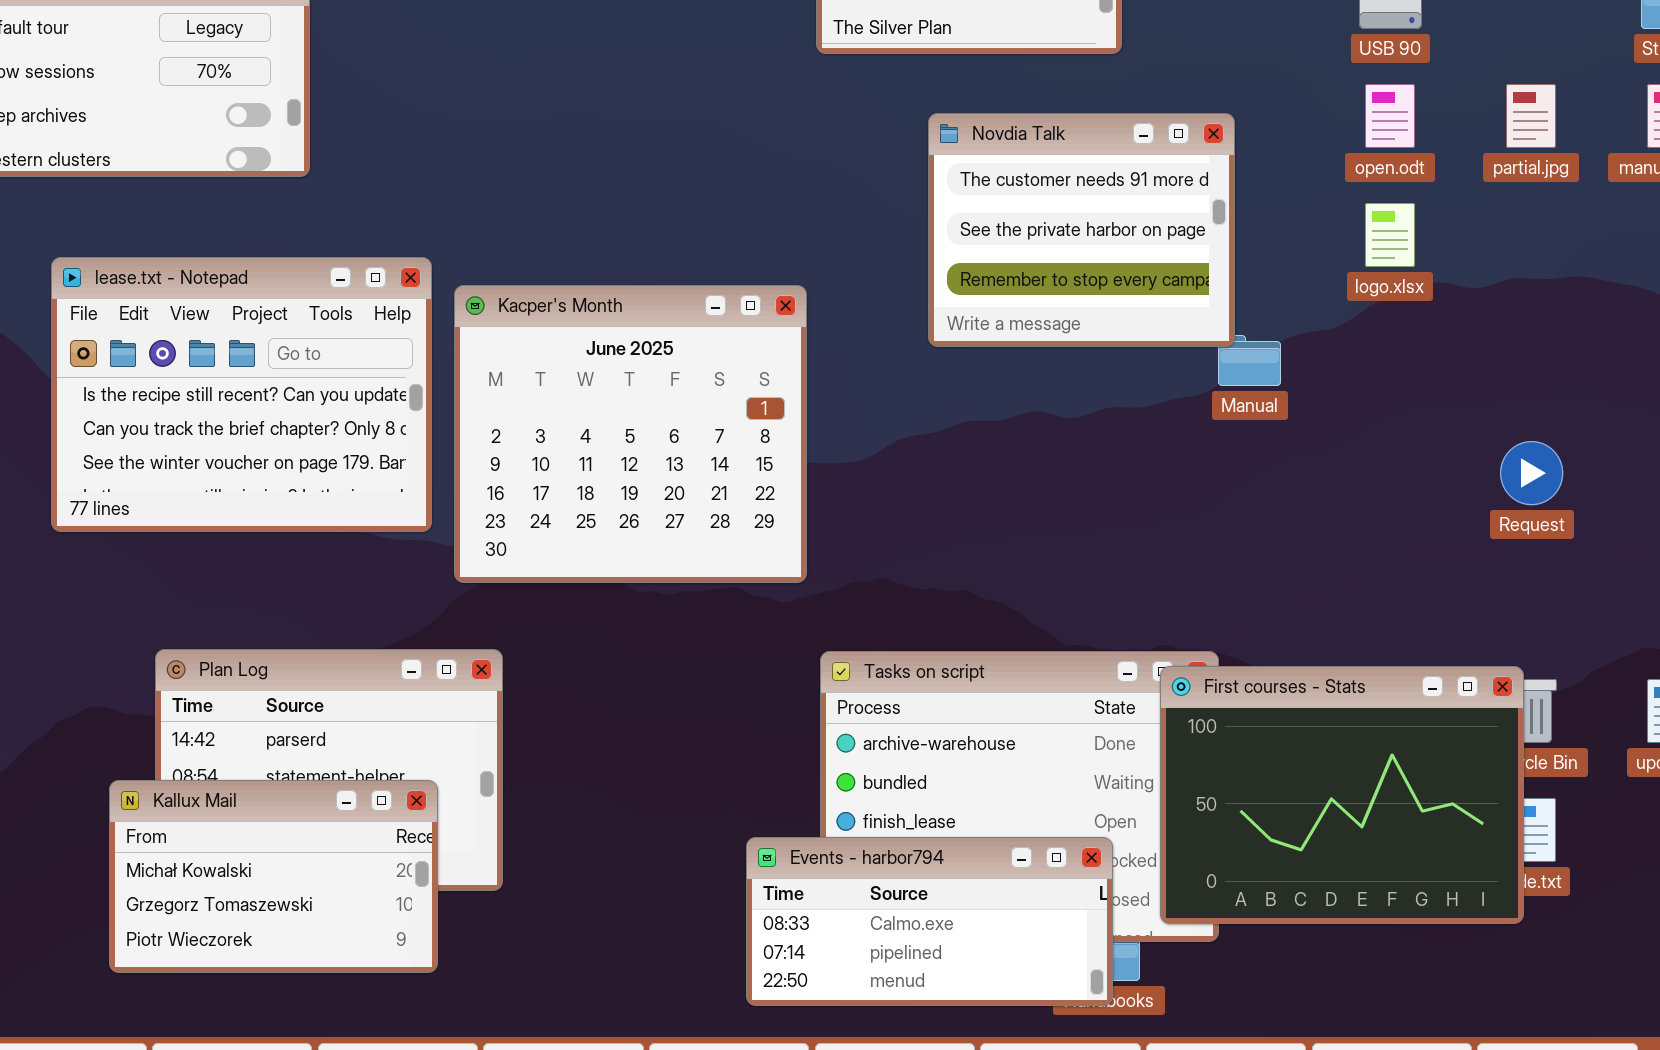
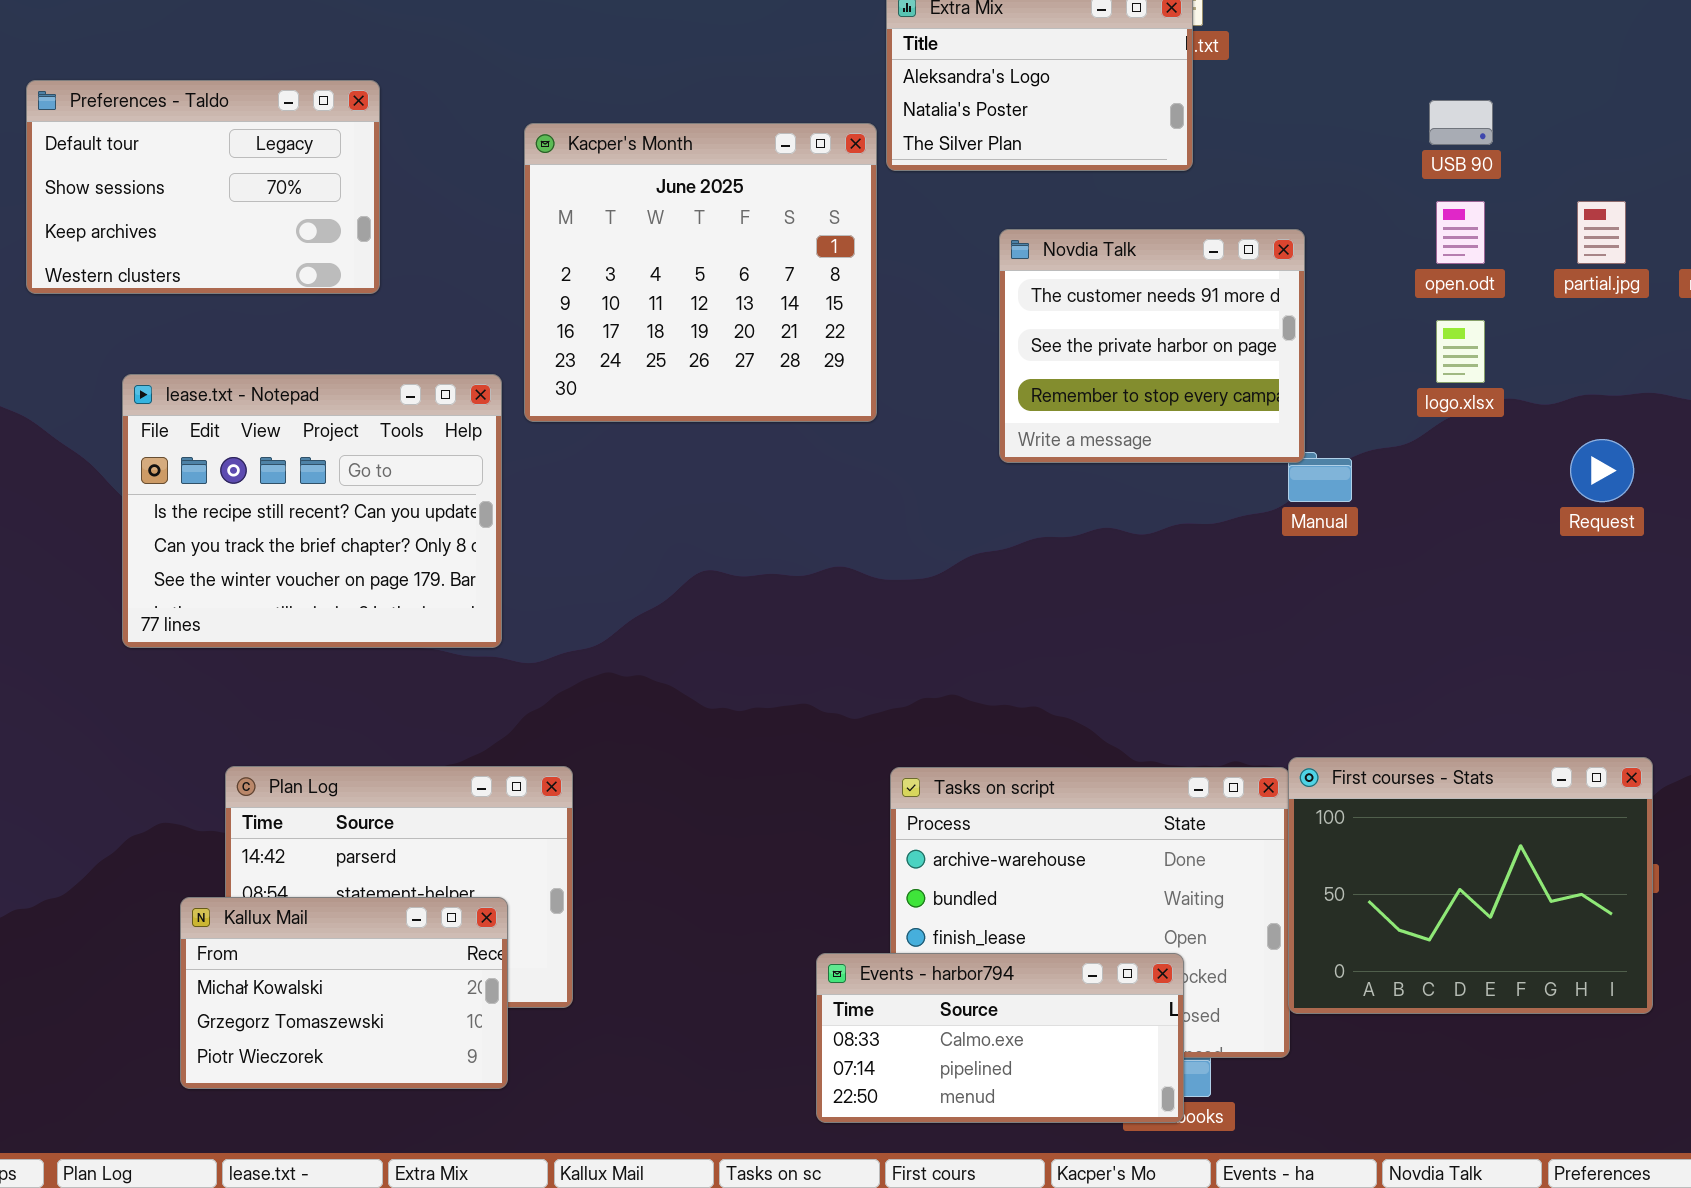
Kacper's Month: [454,285,807,583] -> [524,123,877,422], moved
Request: [1500,441,1563,505] -> [1570,439,1634,502], moved
First courses - Stats: [1160,666,1524,924] -> [1288,757,1653,1014], moved

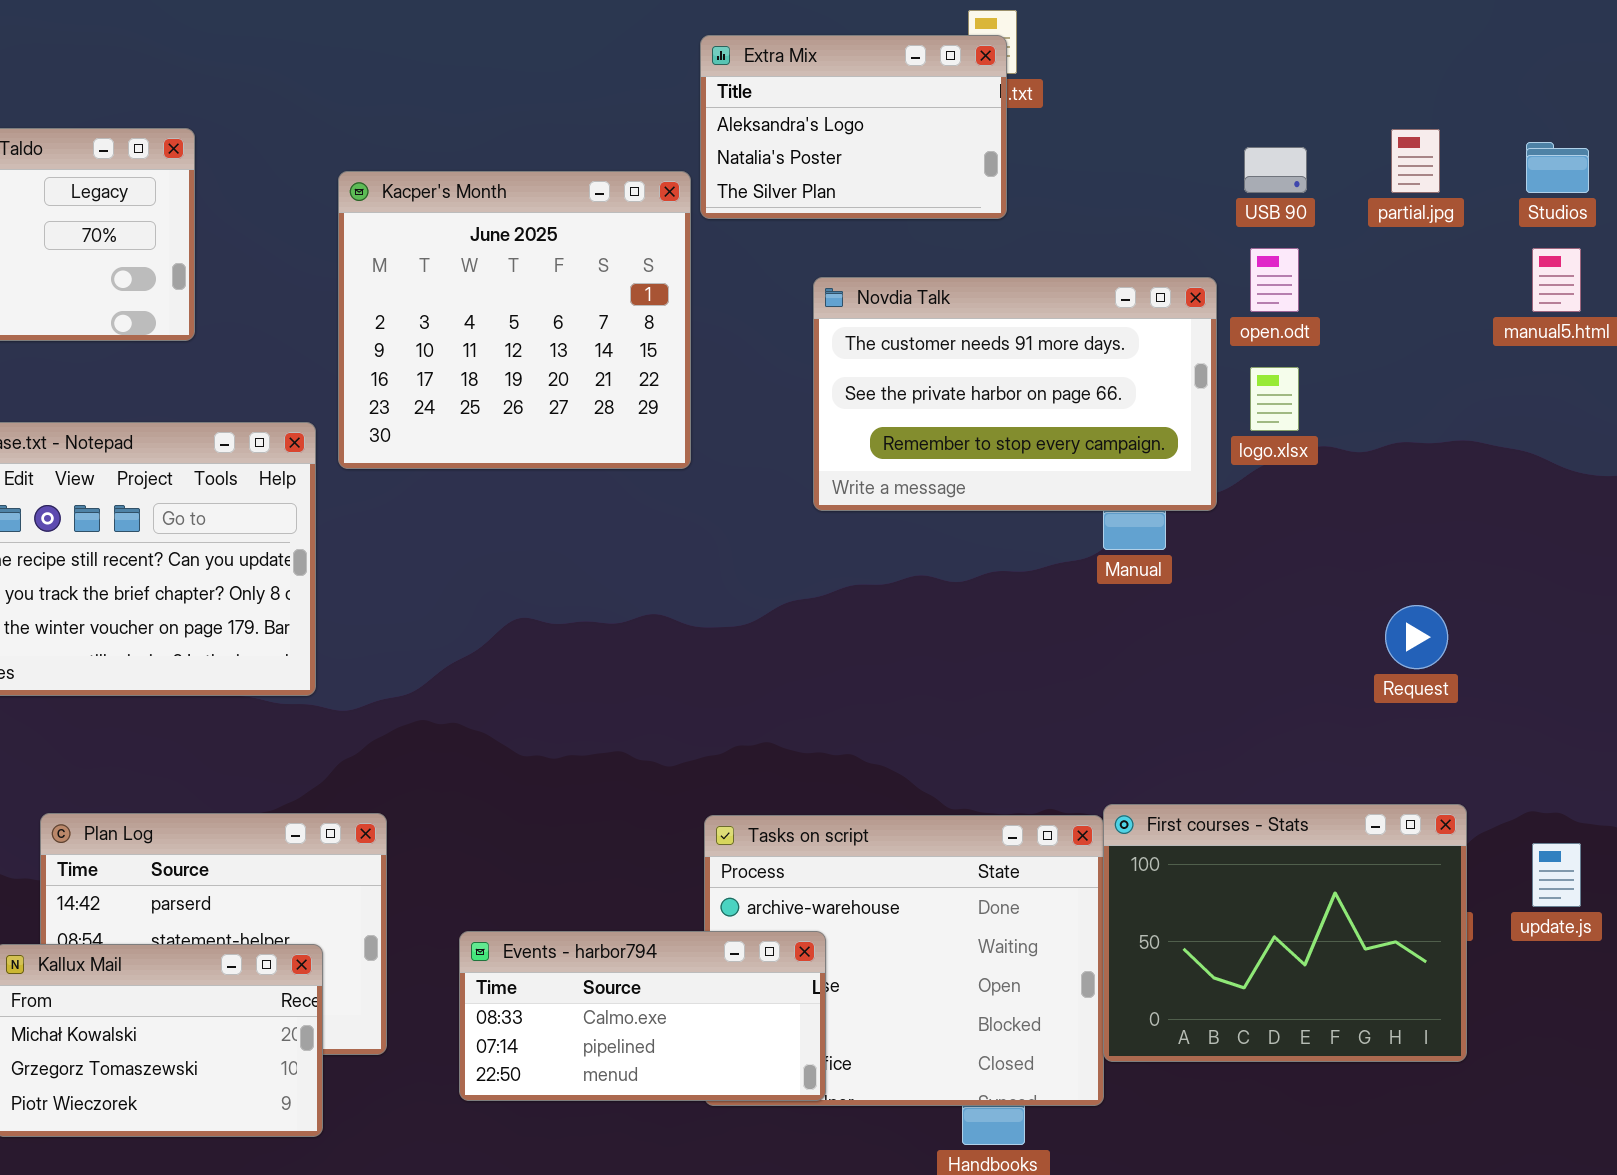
partial.jpg: [1577,201,1626,264] -> [1391,129,1440,193], moved
Novdia Talk: [999,229,1305,463] -> [813,277,1217,511], resized
Request: [1570,439,1634,502] -> [1385,605,1448,669], moved
Events - harbor794: [816,953,1184,1123] -> [459,931,826,1101], moved

